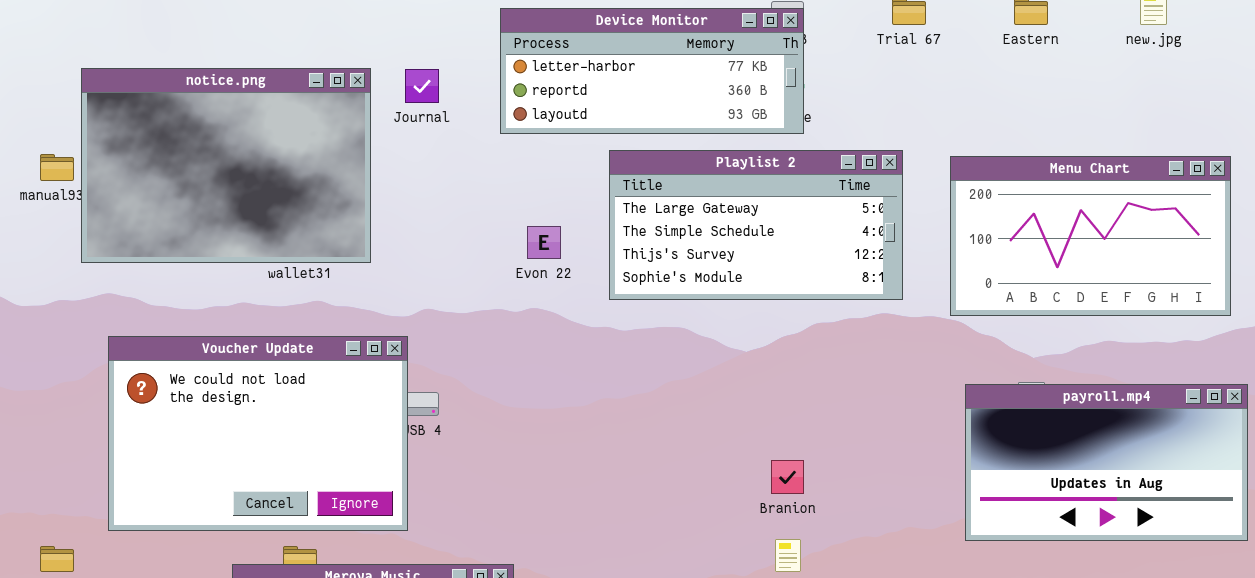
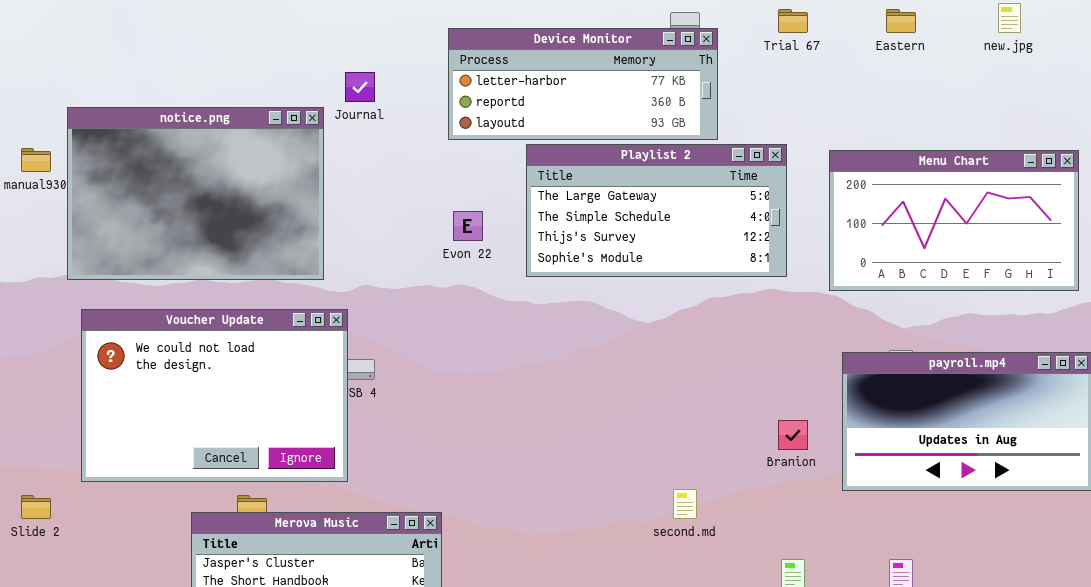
Device Monitor: [500,8,804,134] -> [448,28,718,140], moved
notice.png: [81,68,371,263] -> [67,107,324,280], moved
Branion: [771,460,804,494] -> [778,420,808,450], moved

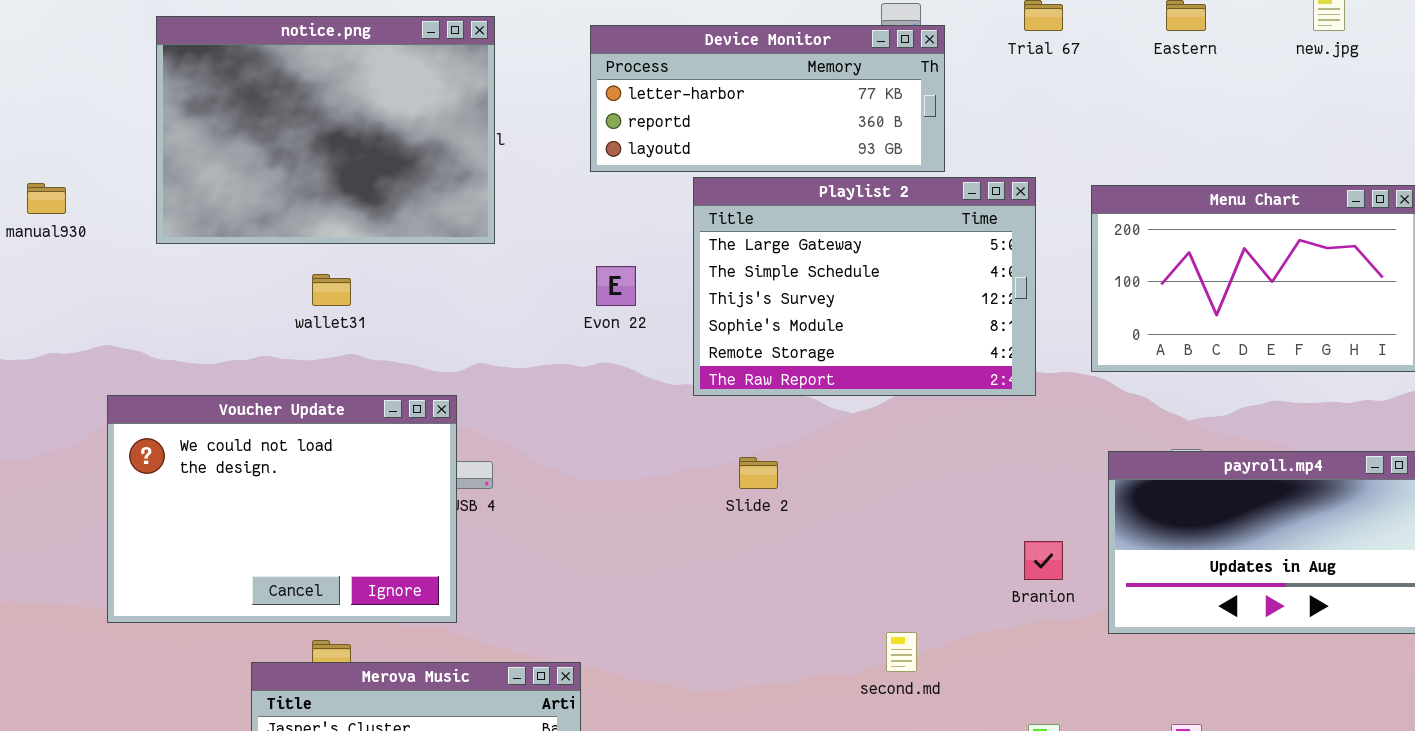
notice.png: [67,107,324,280] -> [156,16,495,244], moved
Playlist 2: [526,144,787,277] -> [693,177,1036,396], resized
Slide 2: [21,495,51,519] -> [739,457,778,489], moved

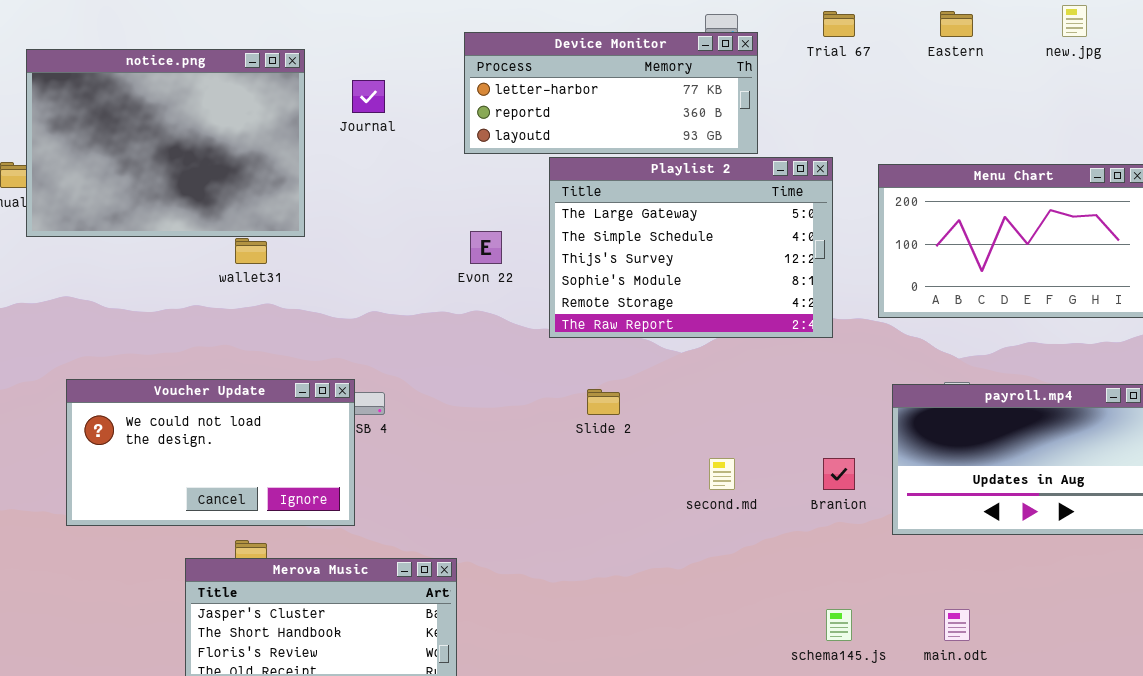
notice.png: [156,16,495,244] -> [26,49,305,237], moved
Voucher Update: [107,395,457,623] -> [66,379,355,526], resized
second.md: [886,632,917,672] -> [709,458,735,490], moved

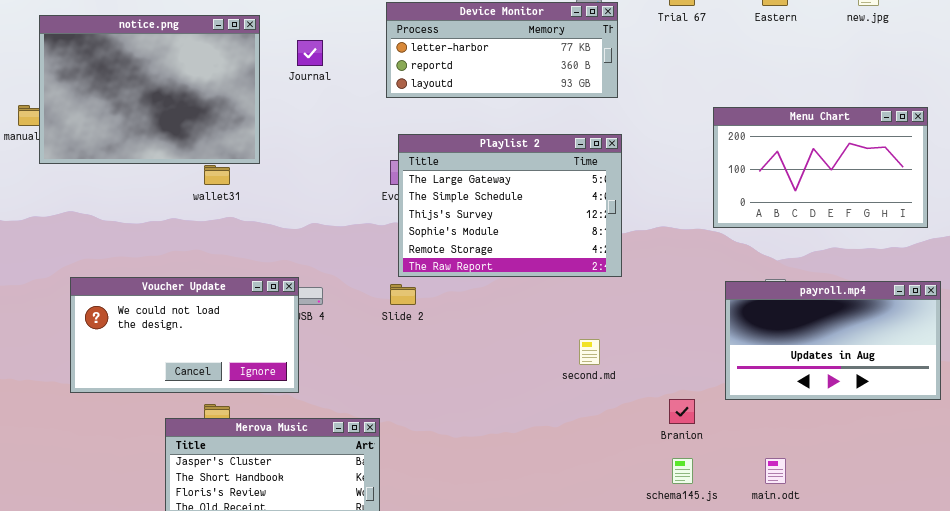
Playlist 2: [549,157,833,338] -> [398,134,622,277], moved
Slide 2: [587,389,620,415] -> [390,284,416,305], moved
Branion: [823,458,855,490] -> [669,399,695,424], moved

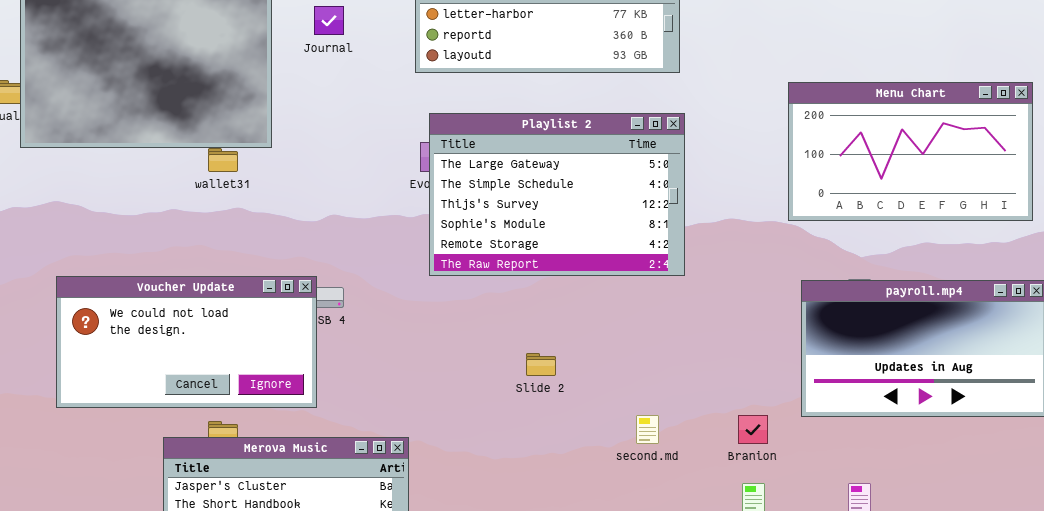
Slide 2: [390,284,416,305] -> [526,353,556,376], moved
second.md: [579,339,600,365] -> [636,415,659,444], moved

